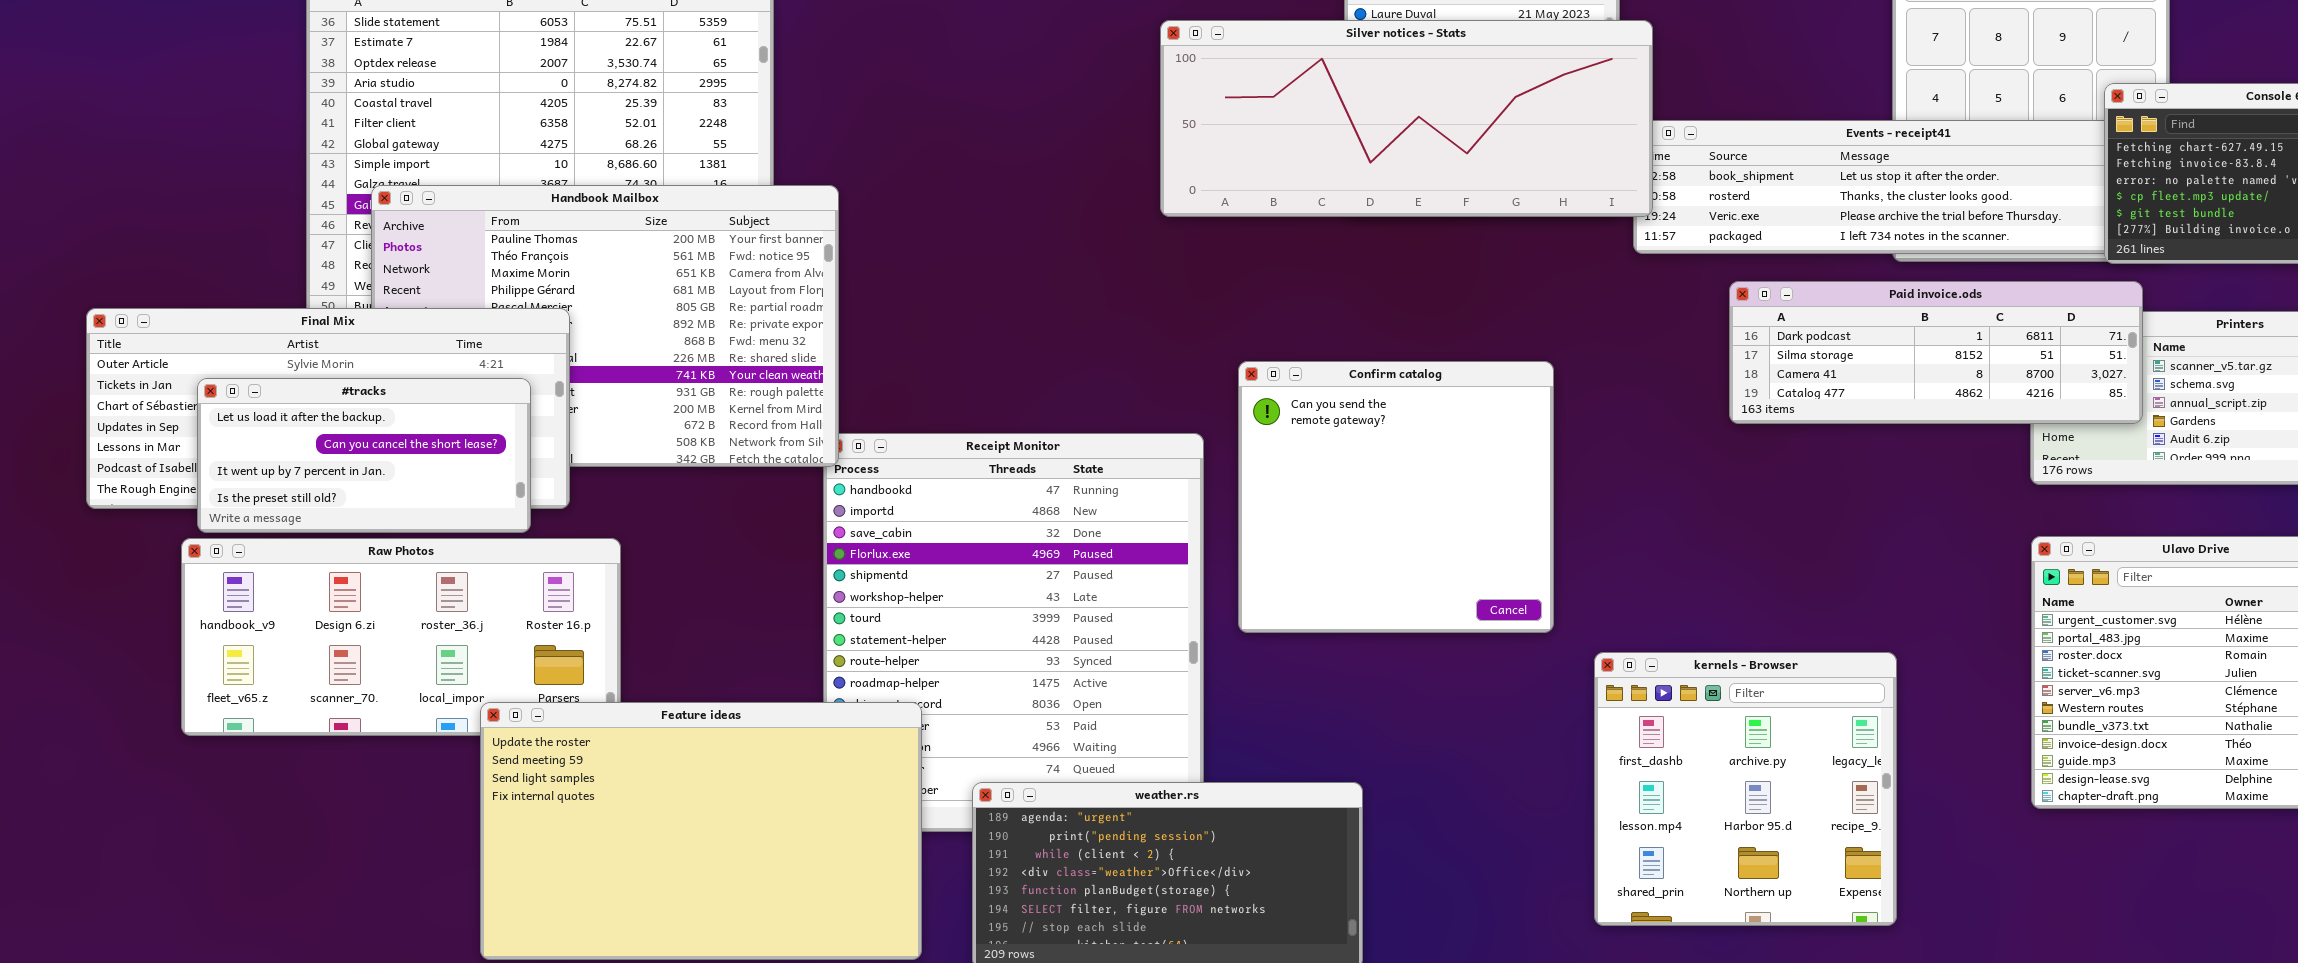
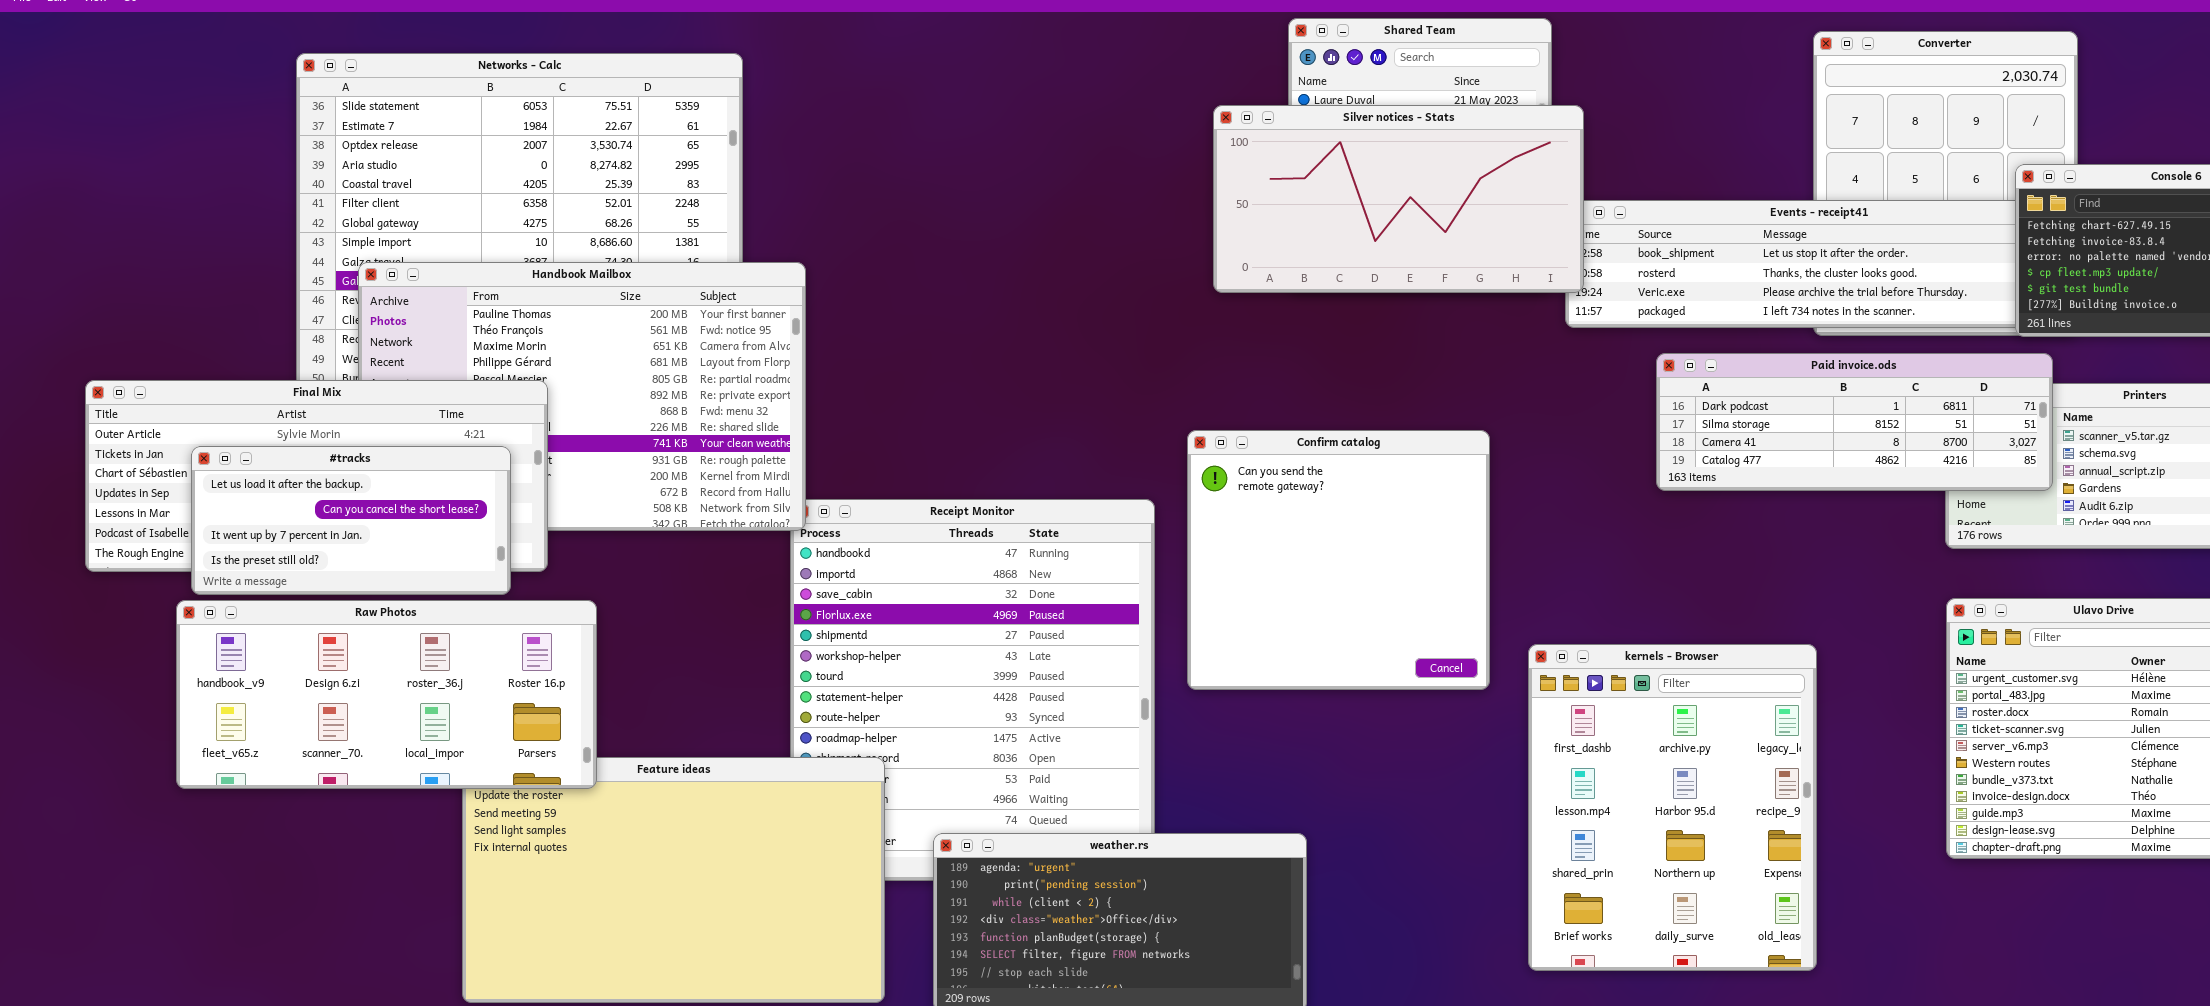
Silver notices - Stats: [1160,20,1653,217] -> [1213,105,1584,293], resized
Raw Photos: [181,538,621,736] -> [176,600,597,789], raised
kernels - Browser: [1594,652,1897,926] -> [1528,644,1817,971], resized

